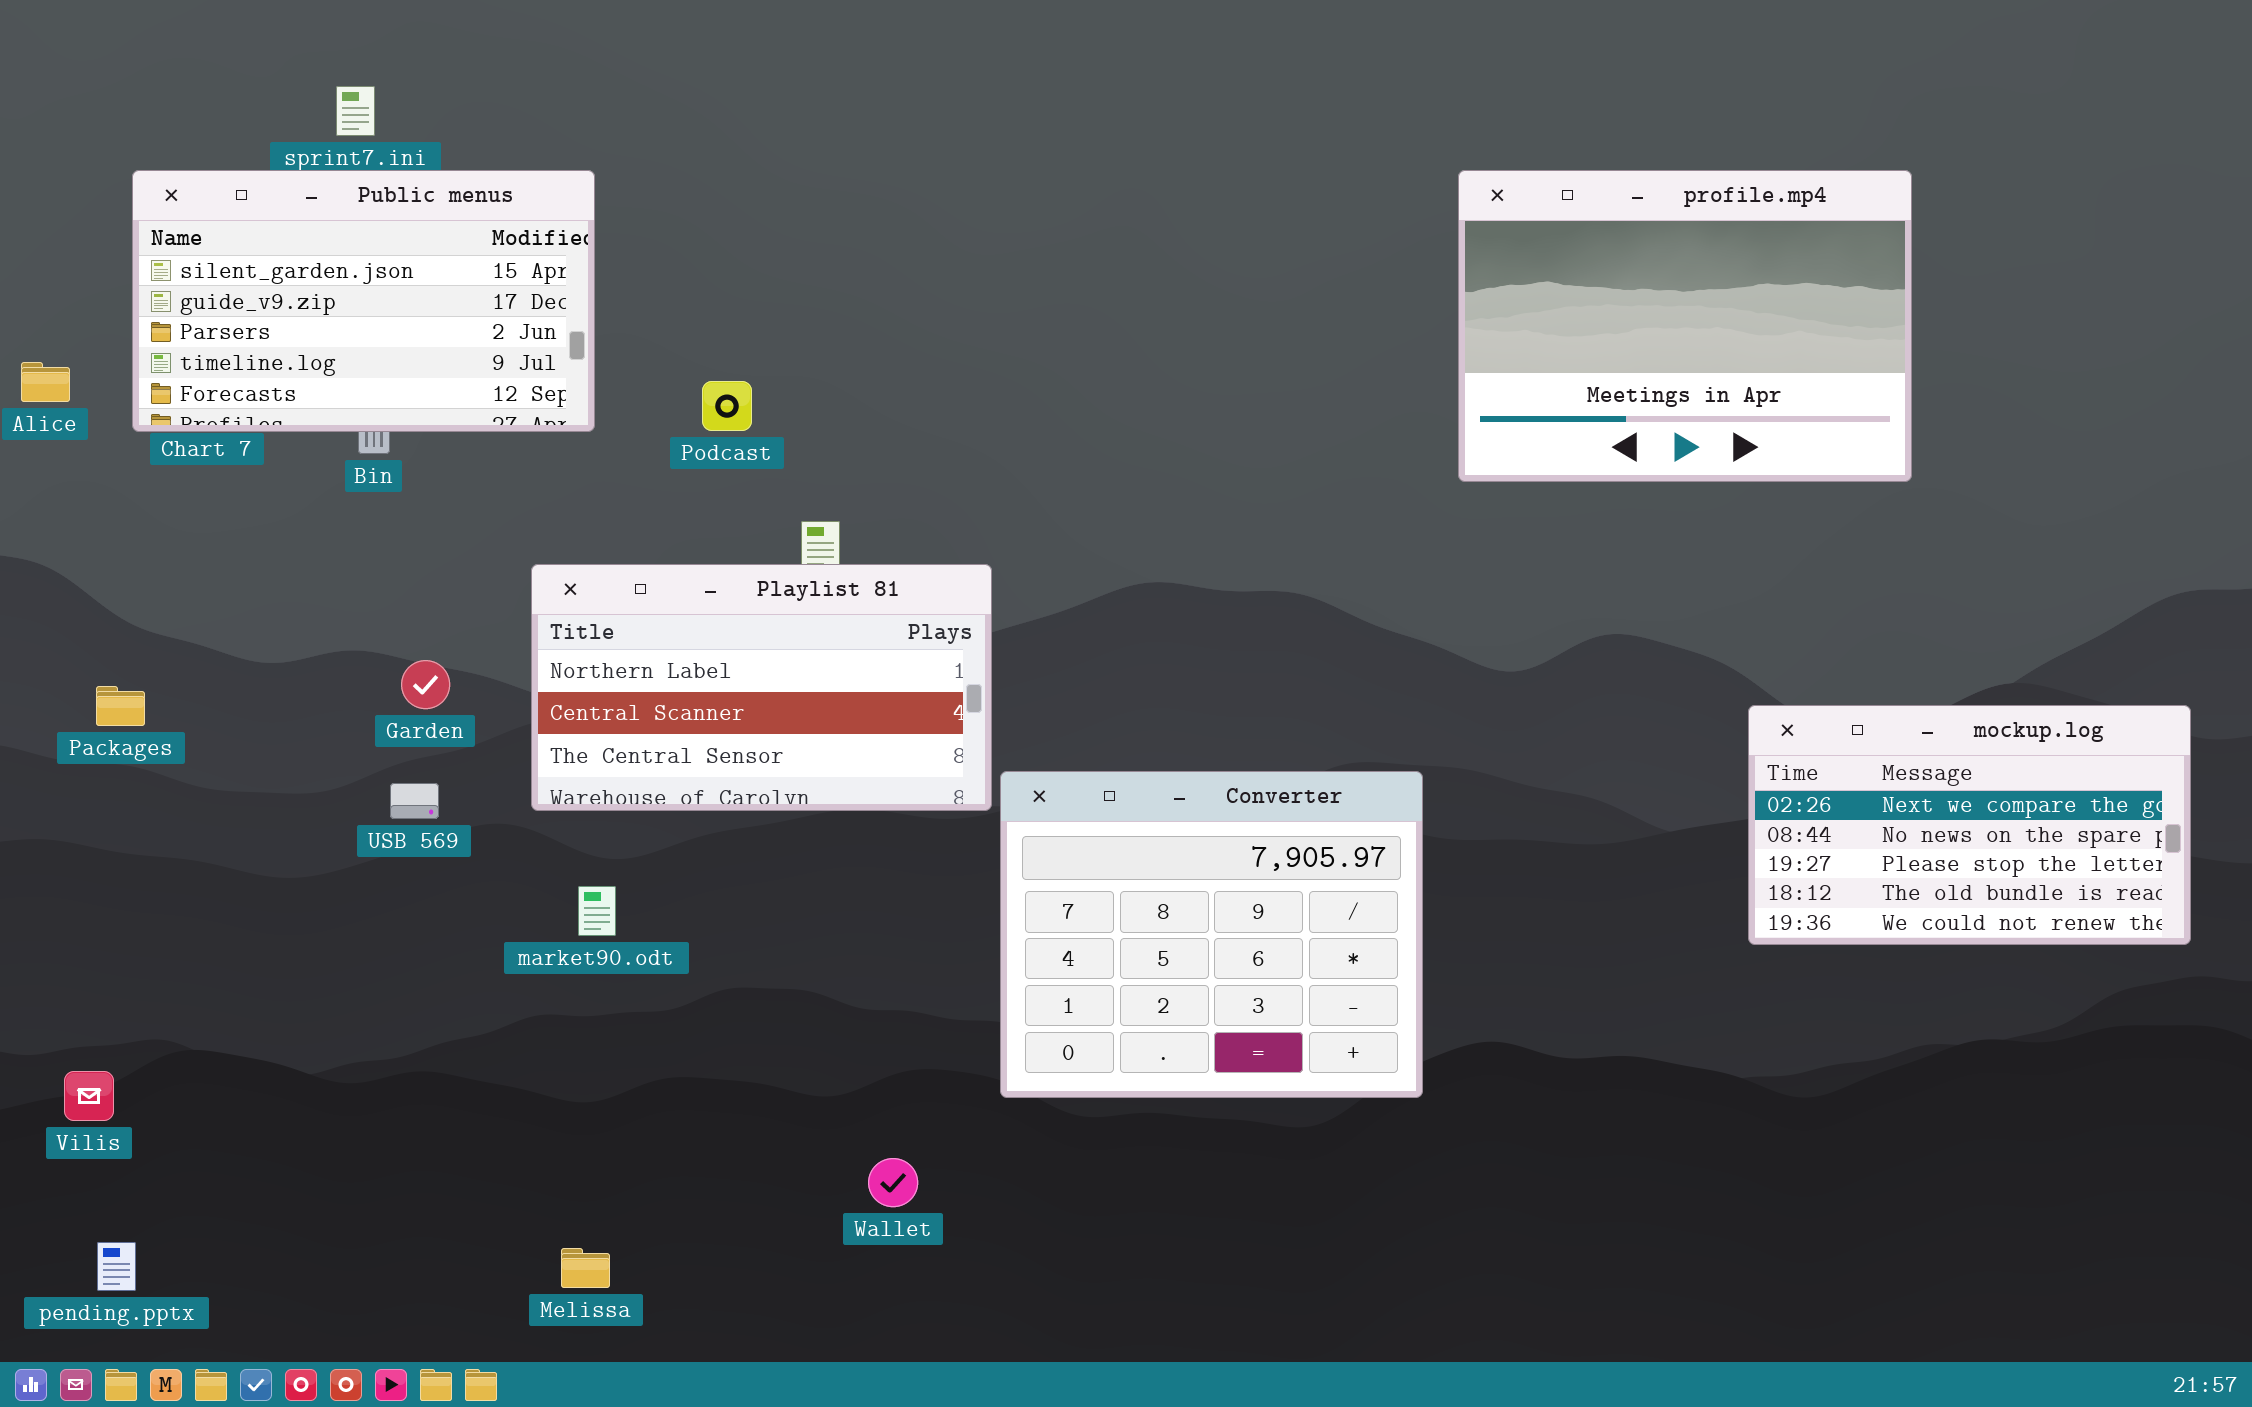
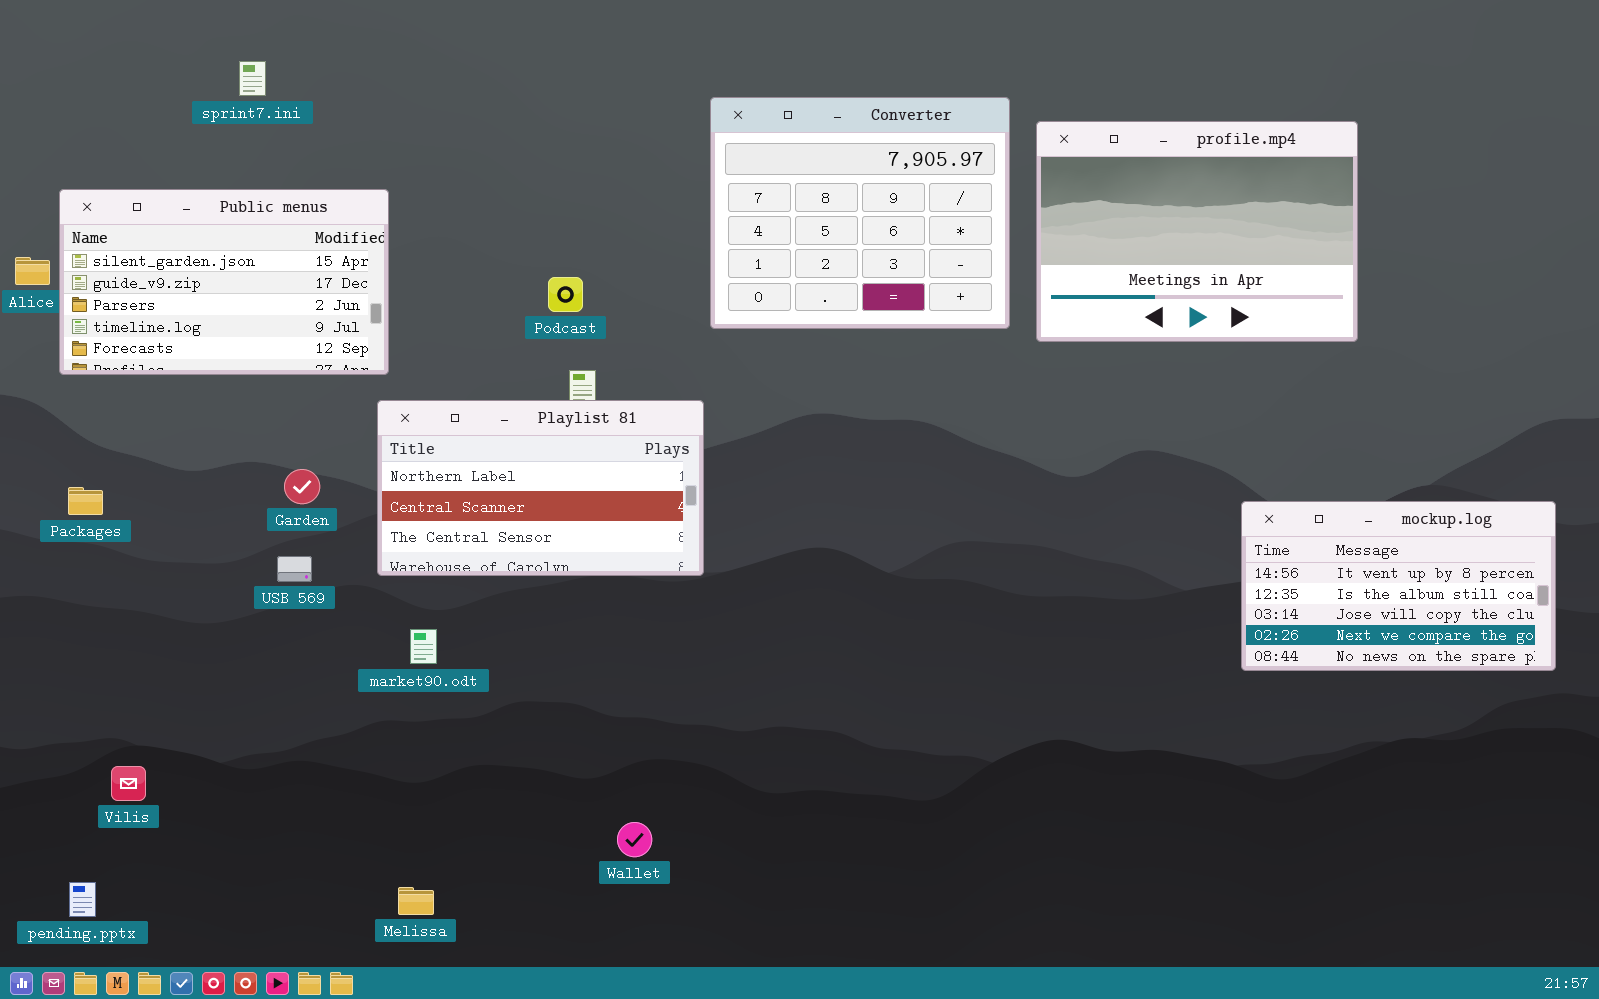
Public menus: [132,170,595,432] -> [59,189,389,375], moved
Podcast: [702,381,752,431] -> [548,277,583,312], moved
mockup.log: [1748,705,2191,945] -> [1241,501,1556,671], scrolled up 3 rows
Converter: [1000,771,1423,1098] -> [710,97,1010,329], moved
Vilis: [64,1071,114,1121] -> [111,766,146,801], moved

